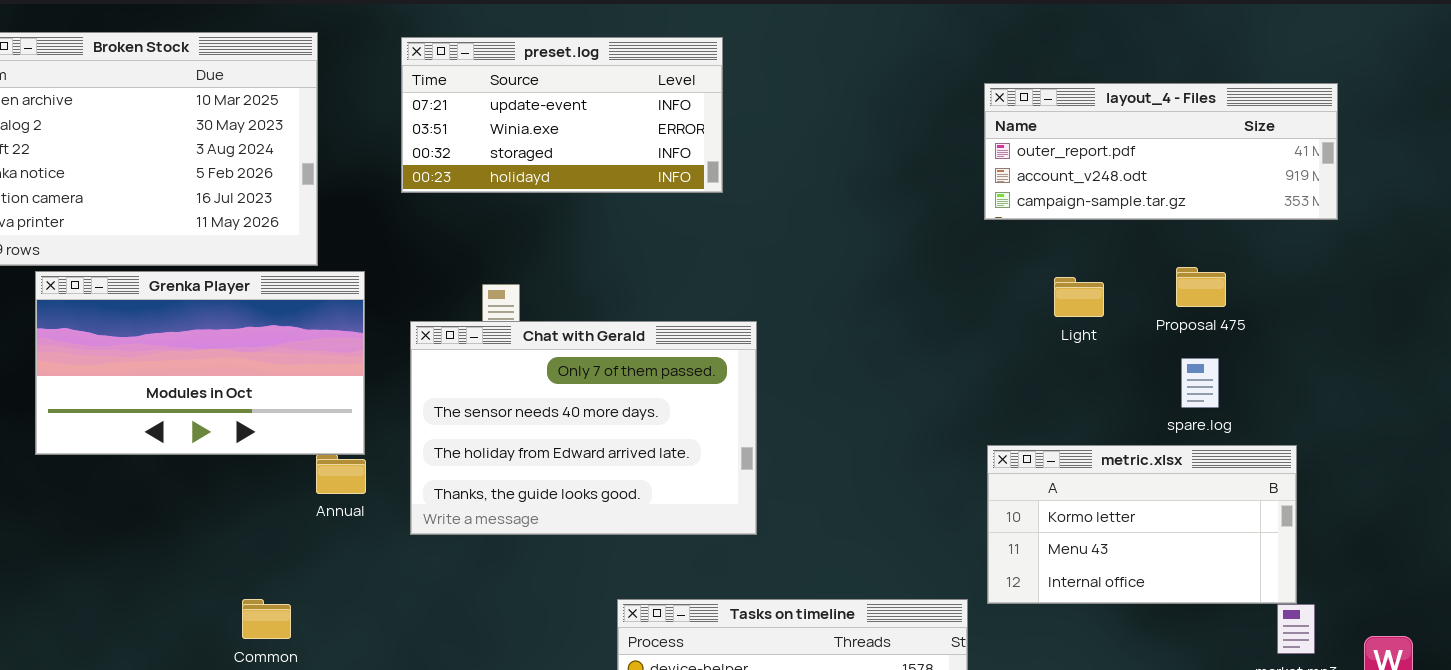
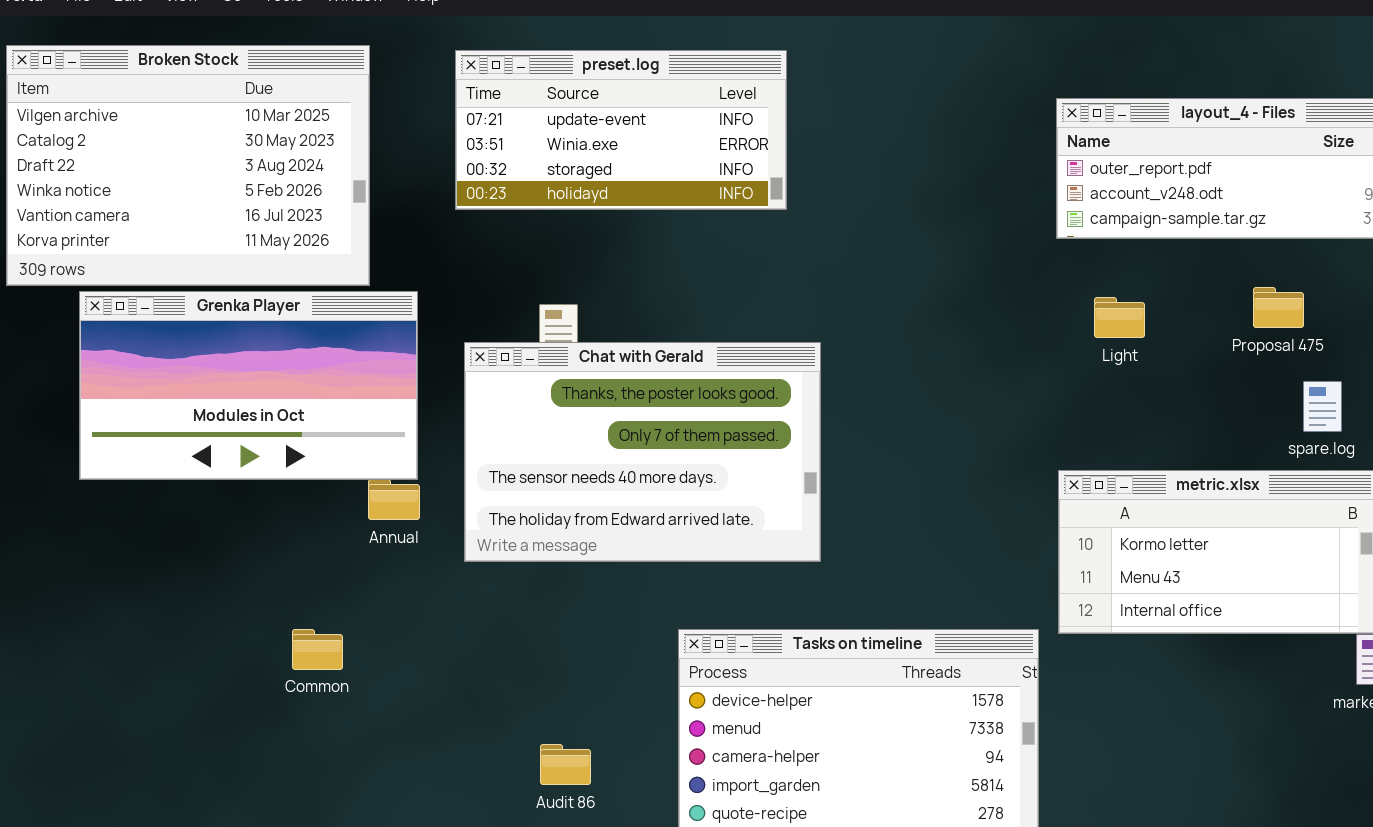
Light: [1054,277,1104,317] -> [1094,297,1145,338], moved
Chat with Gerald: [410,321,757,535] -> [464,342,821,562], scrolled up 1 row
spare.log: [1181,358,1219,408] -> [1303,381,1342,432], moved

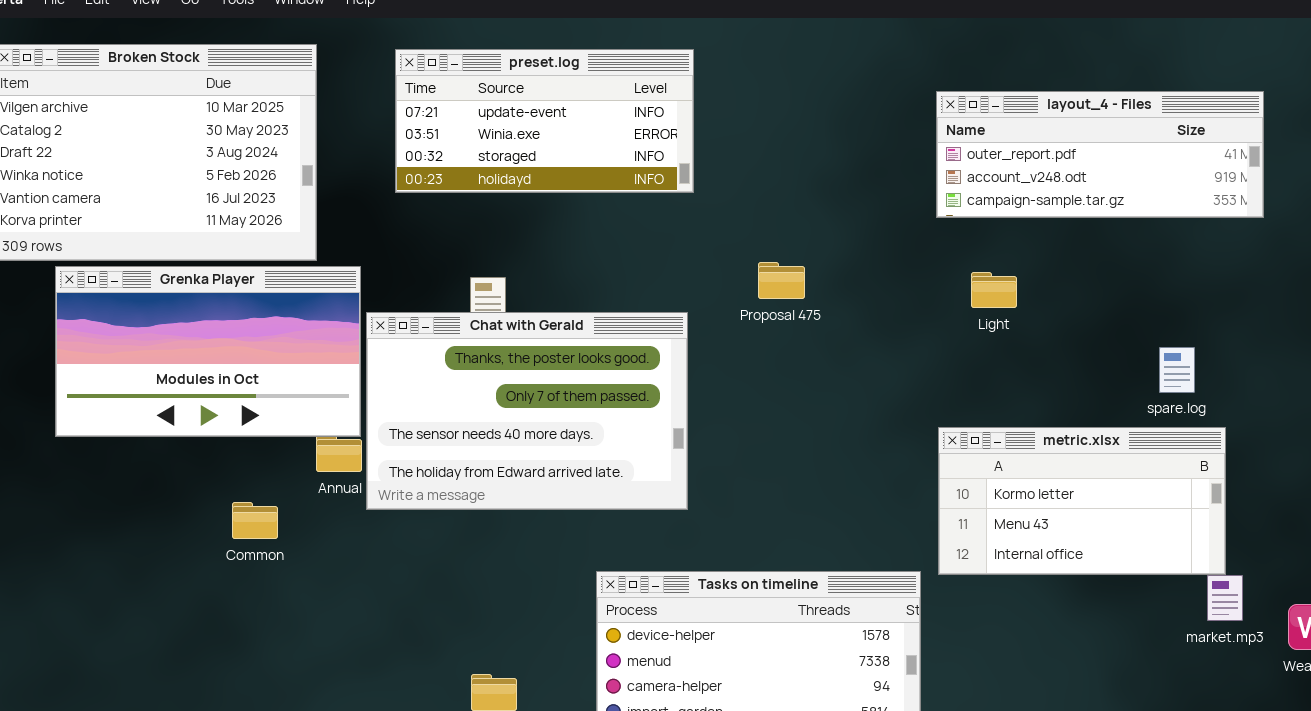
Proposal 475: [1253,287,1304,328] -> [758,262,805,299], moved
Chat with Gerald: [464,342,821,562] -> [366,312,688,510], moved
Common: [292,629,343,670] -> [232,502,278,539], moved

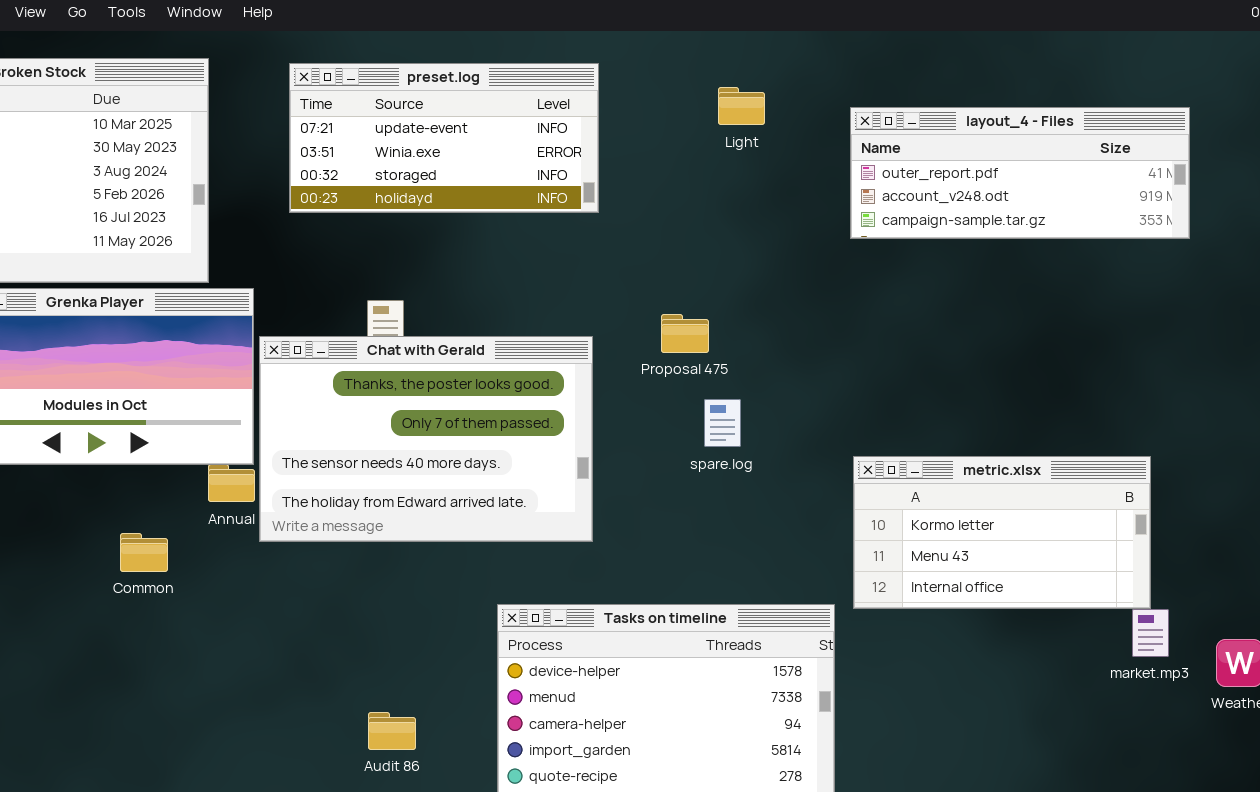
Proposal 475: [758,262,805,299] -> [661,314,709,353], moved
Light: [971,272,1017,308] -> [718,87,765,125], moved
spare.log: [1159,347,1195,393] -> [704,399,741,447], moved

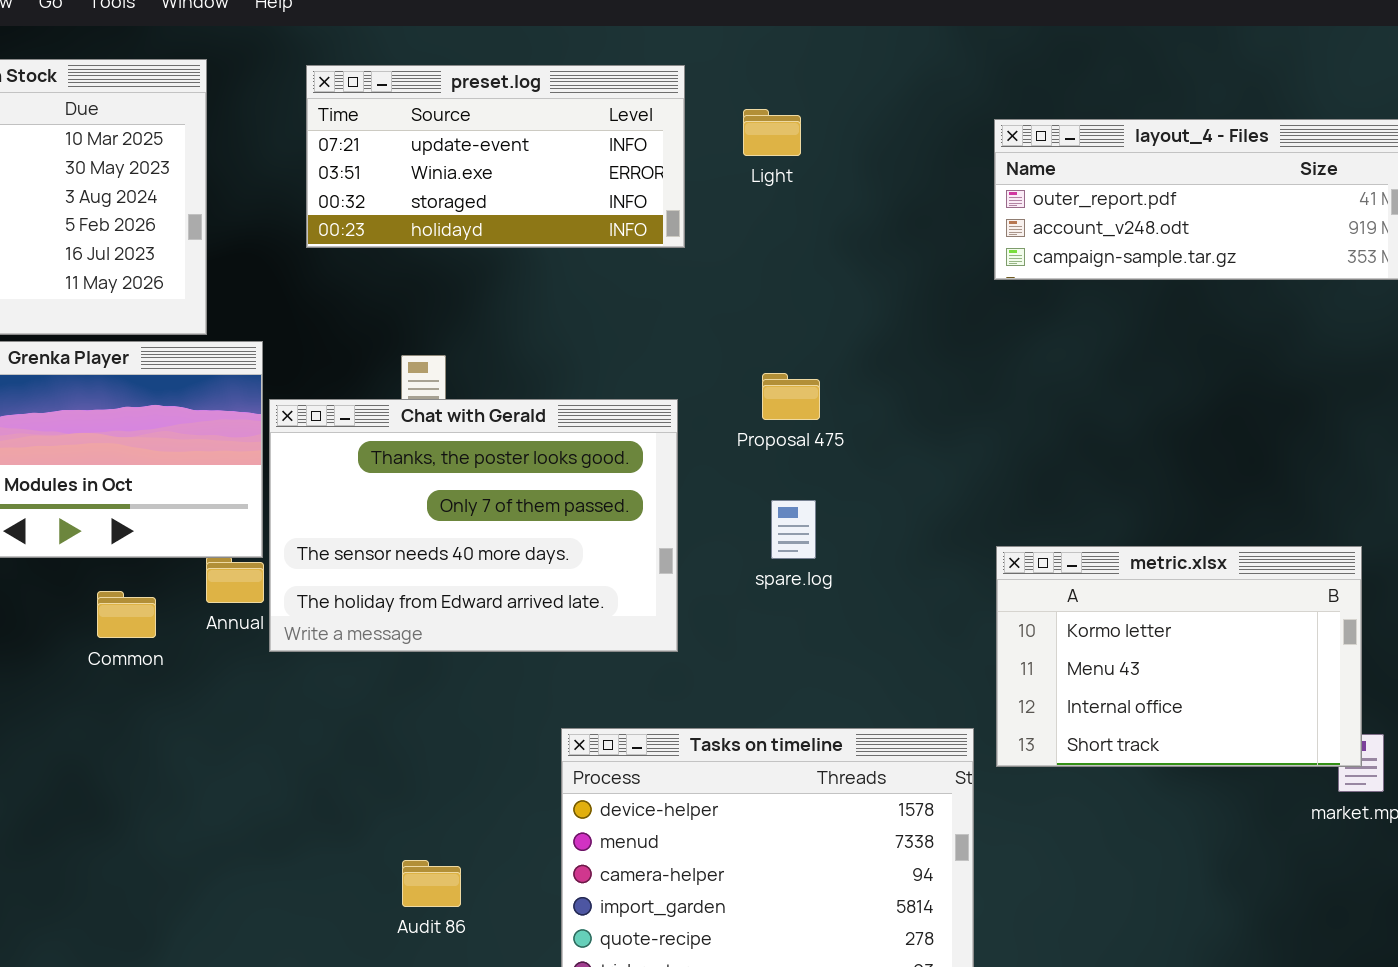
Light: [718,87,765,125] -> [743,109,801,156], moved
spare.log: [704,399,741,447] -> [771,500,816,559], moved
metric.xlsx: [853,456,1151,609] -> [996,546,1362,767], resized
Common: [120,533,168,572] -> [97,591,156,638], moved

